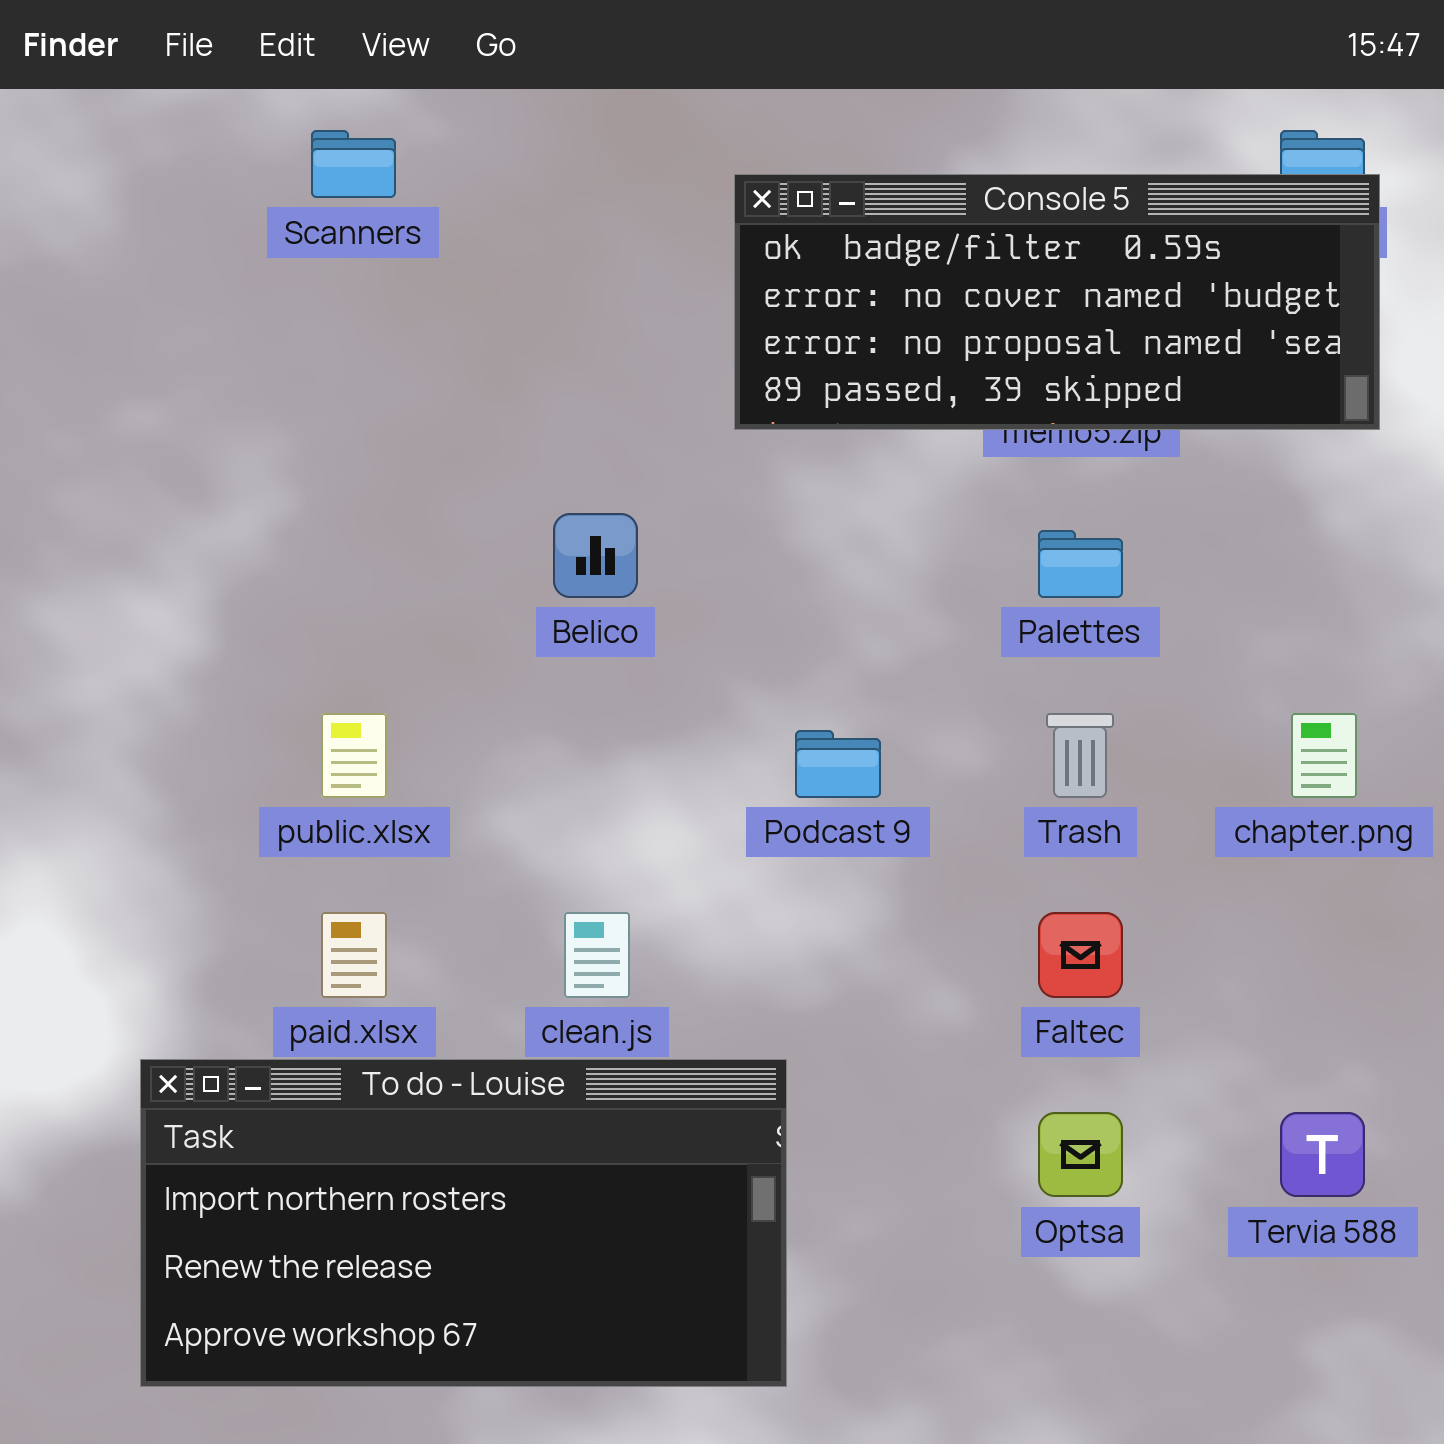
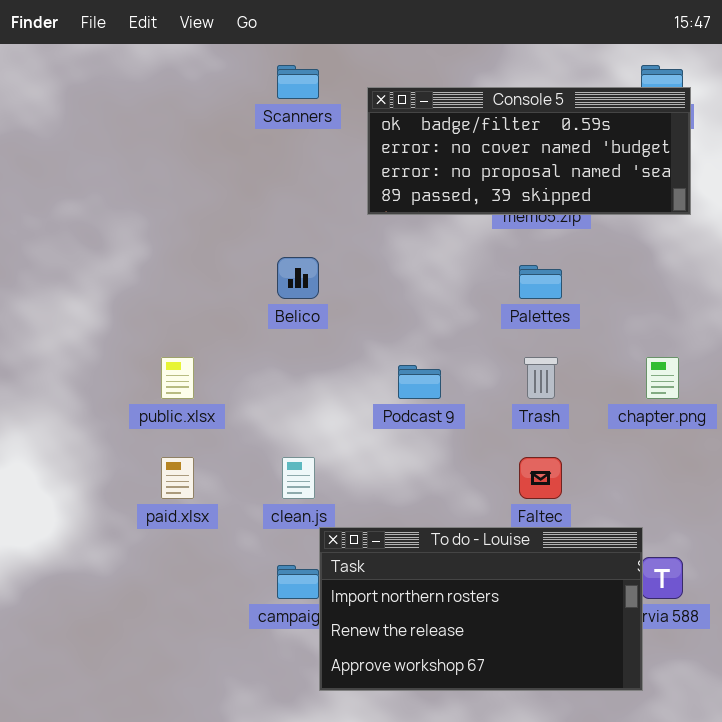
Scanners: [311,130,396,198] -> [277,65,319,99], moved
To do - Louise: [140,1059,787,1387] -> [319,527,643,691], moved

